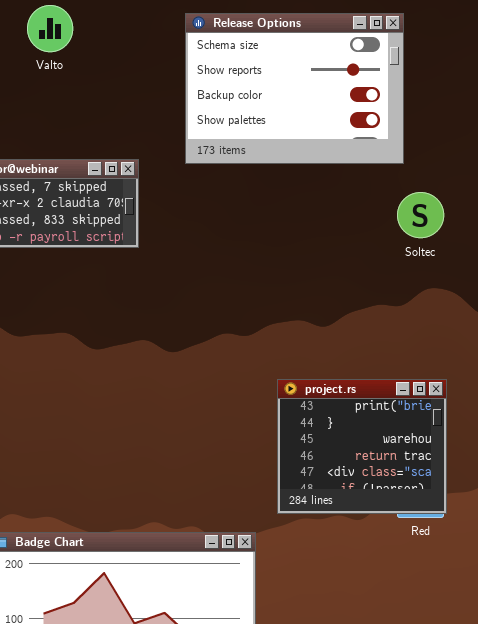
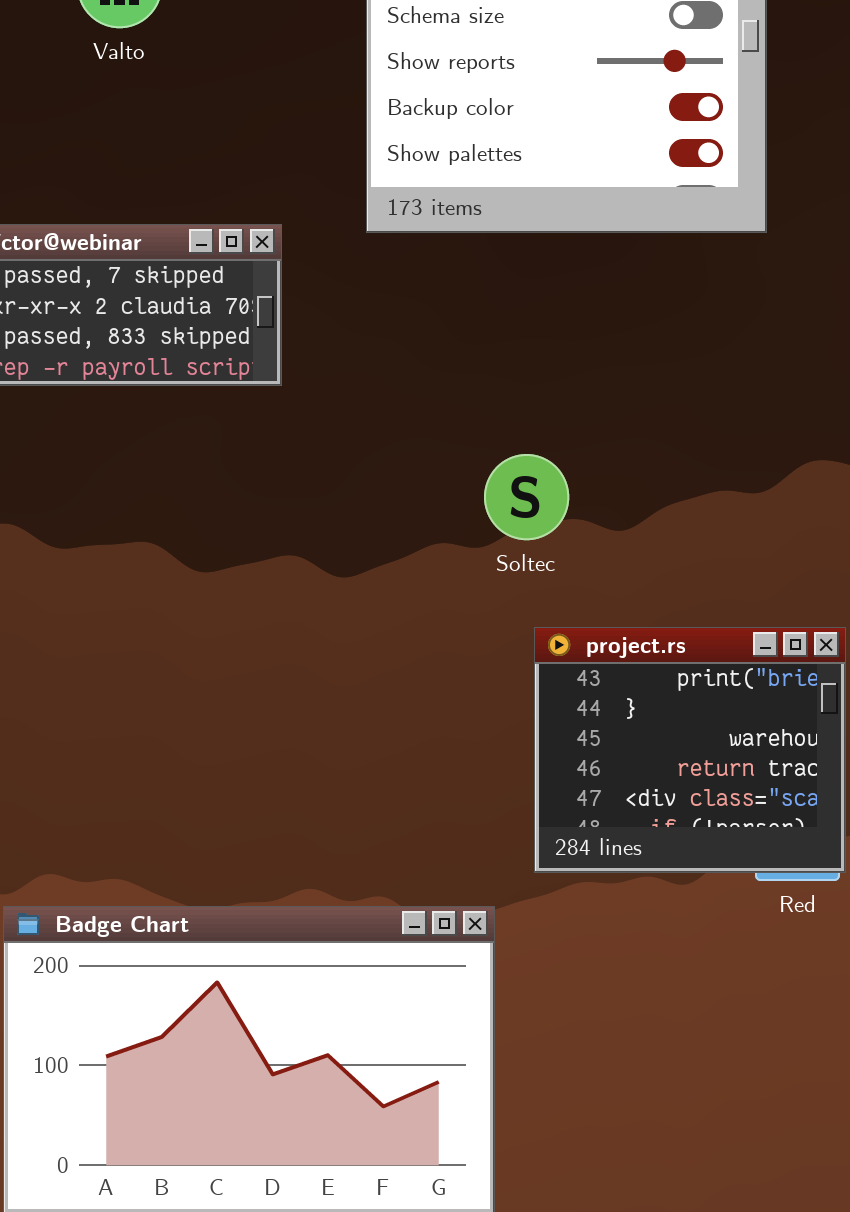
Soltec: [397,192,444,238] -> [484,454,569,540], moved

